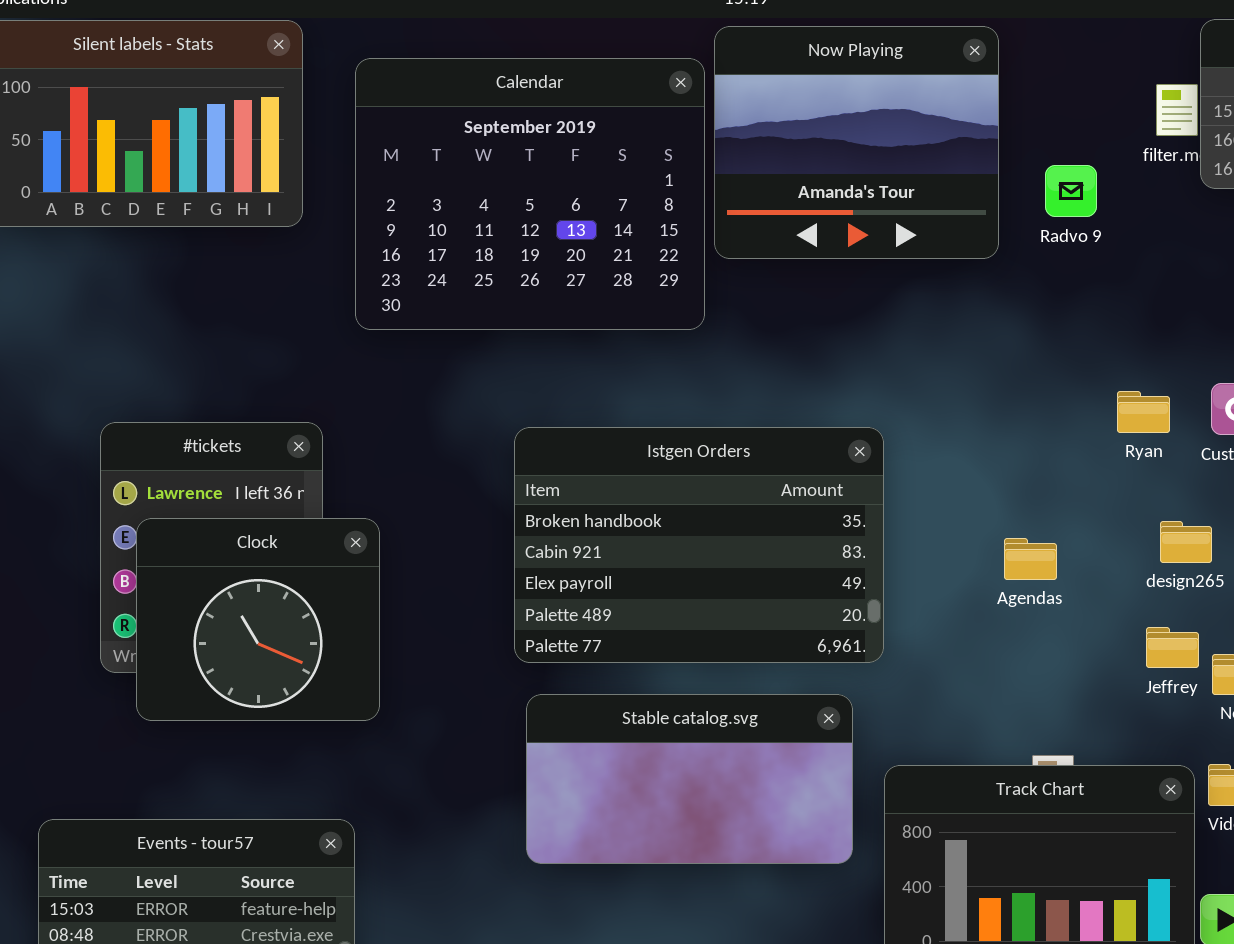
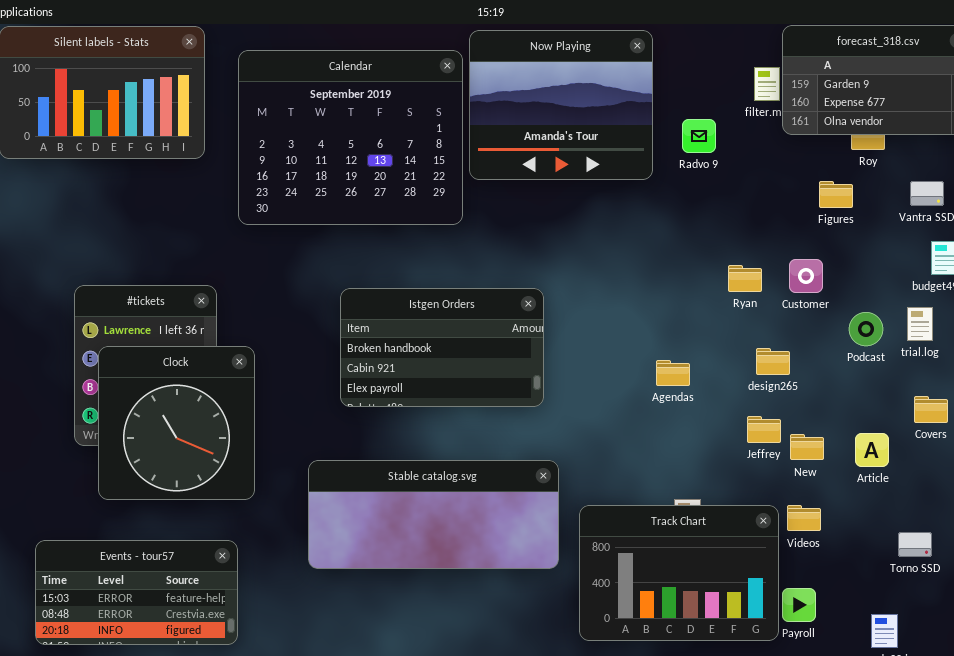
Istgen Orders: [514,427,884,663] -> [340,288,544,407], resized
Clock: [136,518,380,721] -> [98,346,255,500], resized
Stable catalog.svg: [526,694,853,864] -> [308,460,559,569], resized

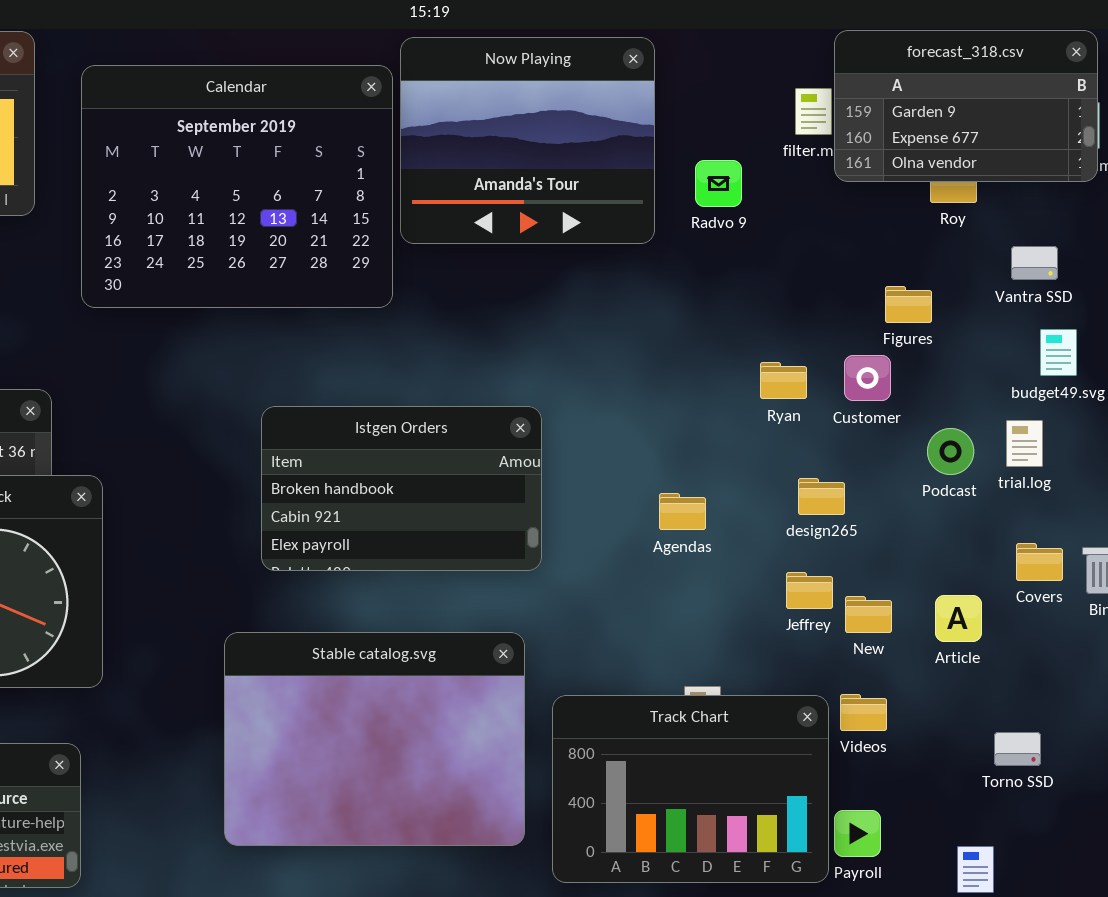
Figures: [819,181,853,208] -> [885,286,932,323], moved
Istgen Orders: [340,288,544,407] -> [261,406,542,571], moved
Stable catalog.svg: [308,460,559,569] -> [224,632,525,846], resized

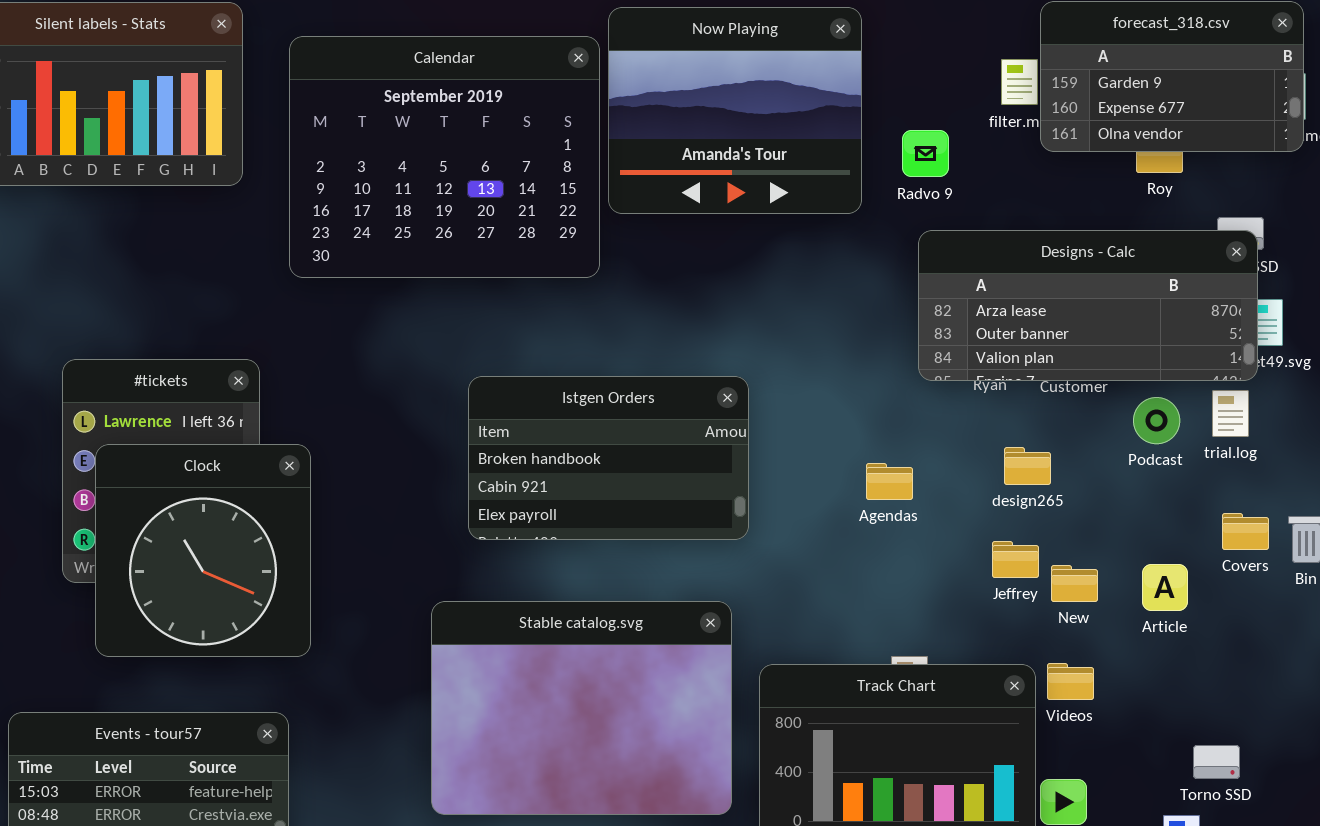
Designs - Calc: none -> [918,230,1258,381], opened
Torno SSD: [994,732,1041,766] -> [1193,745,1240,779], moved

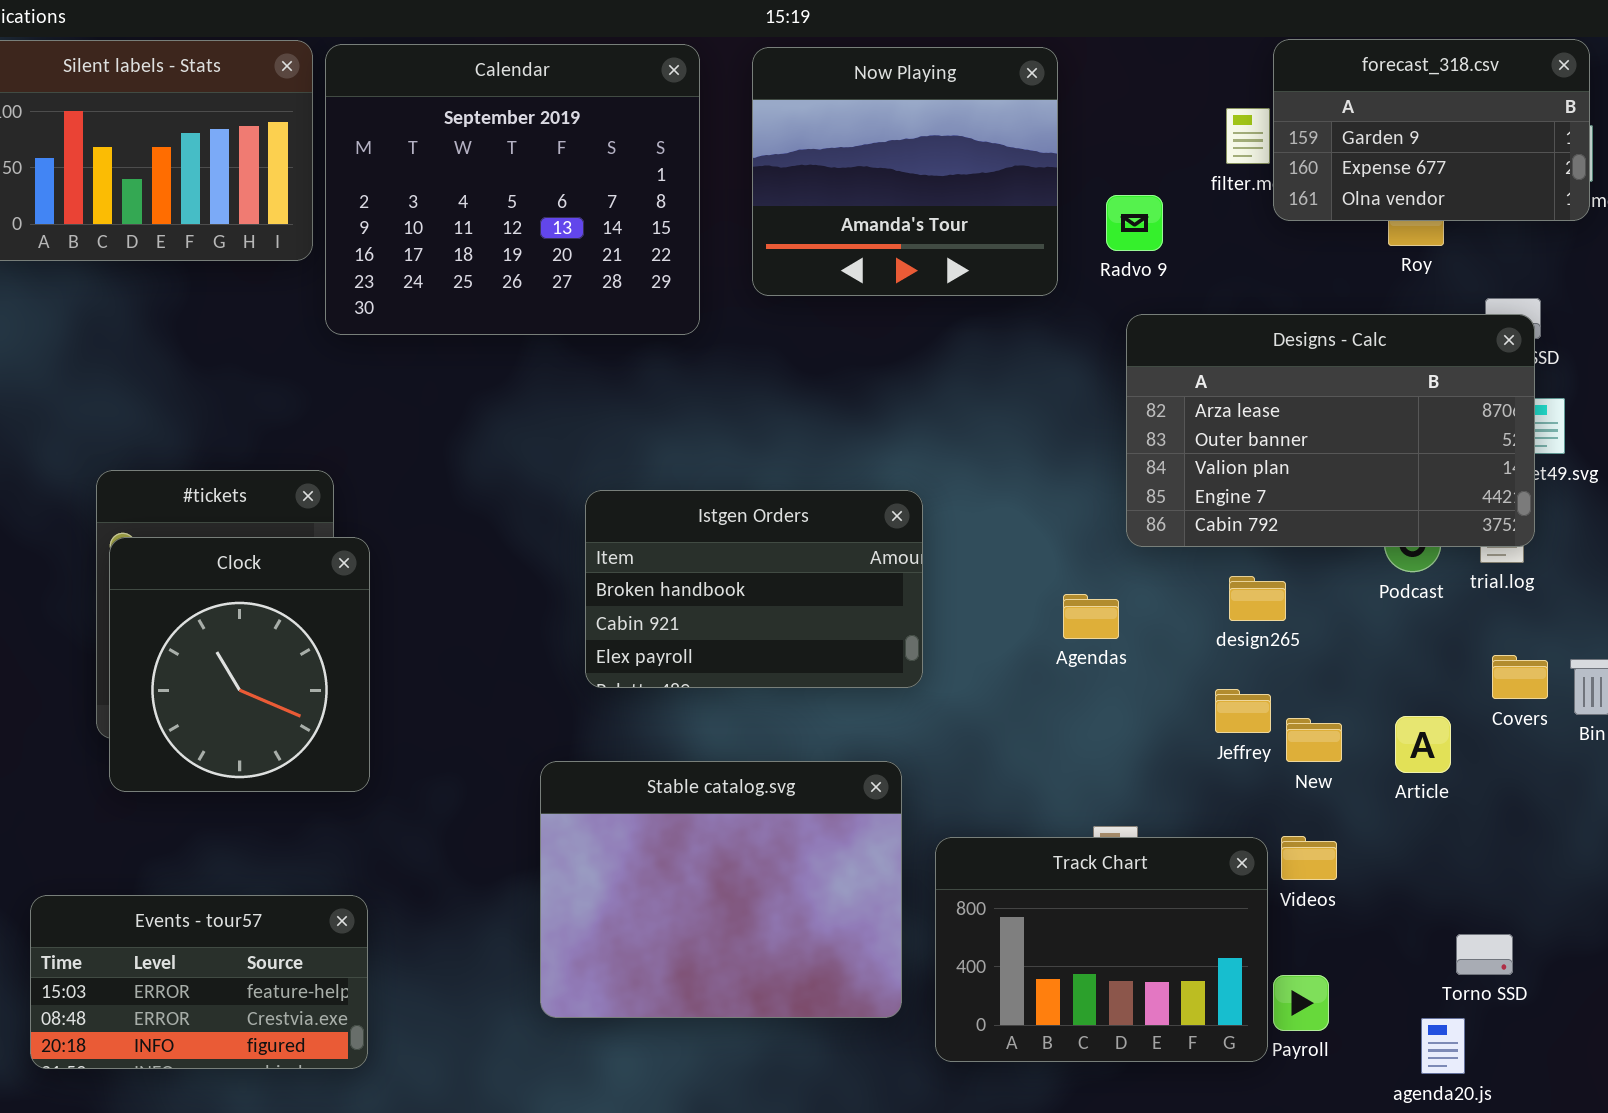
Calendar: [289,36,600,278] -> [325,44,700,335], moved
Designs - Calc: [918,230,1258,381] -> [1126,314,1535,547], resized
Clock: [95,444,311,657] -> [109,537,370,792], moved

